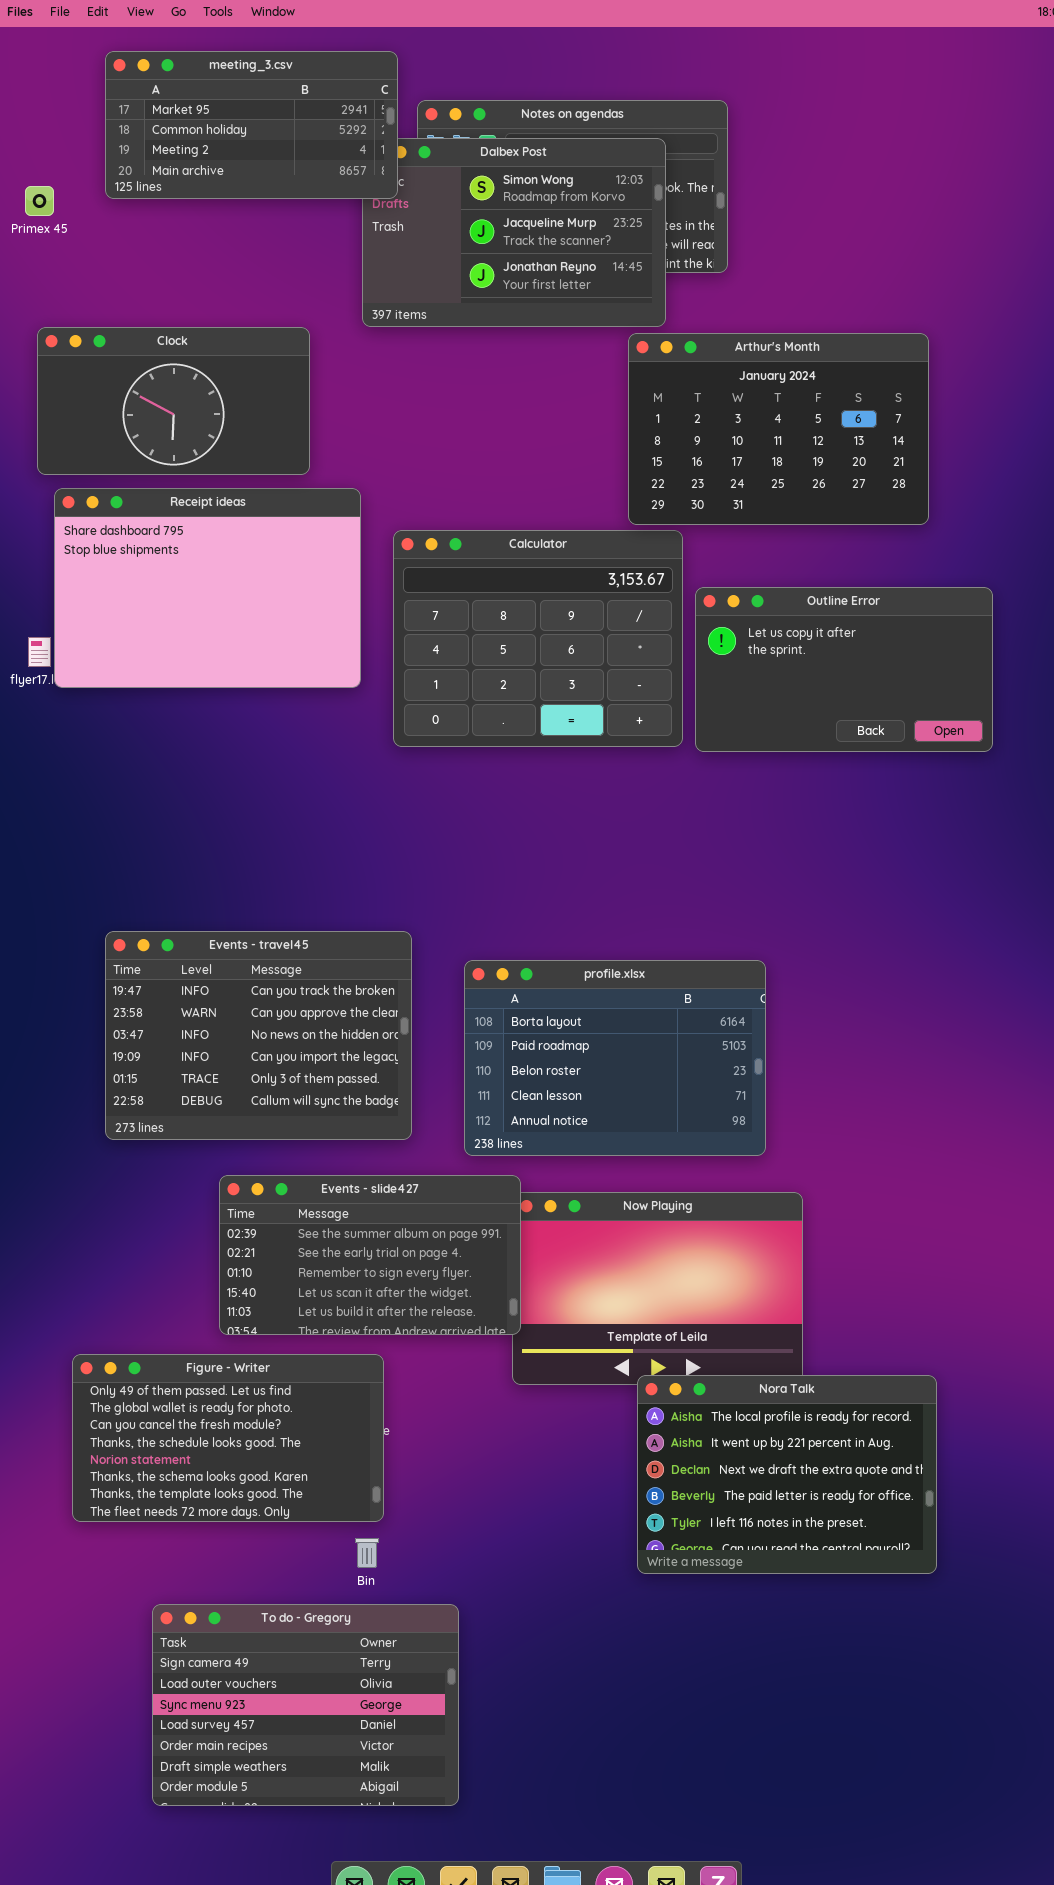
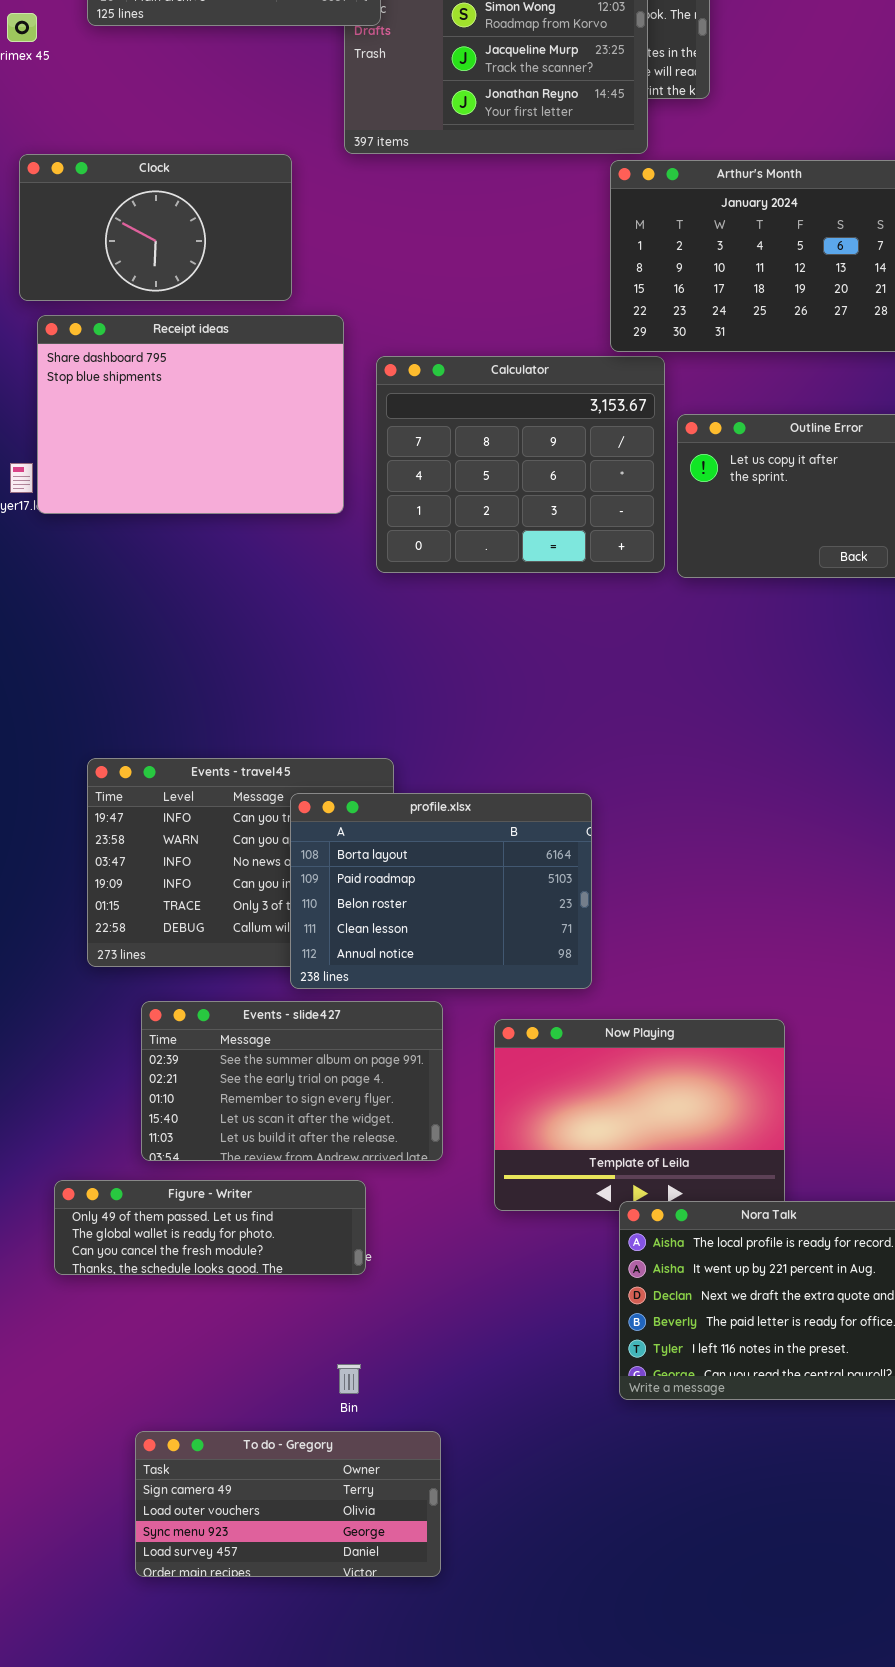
profile.xlsx: [464,960,766,1156] -> [290,793,592,989], moved
Events - slide427: [219,1175,521,1335] -> [141,1001,443,1161], moved
Figure - Writer: [72,1354,384,1522] -> [54,1180,366,1275], resized
To do - Gregory: [152,1604,459,1806] -> [135,1431,441,1577], resized

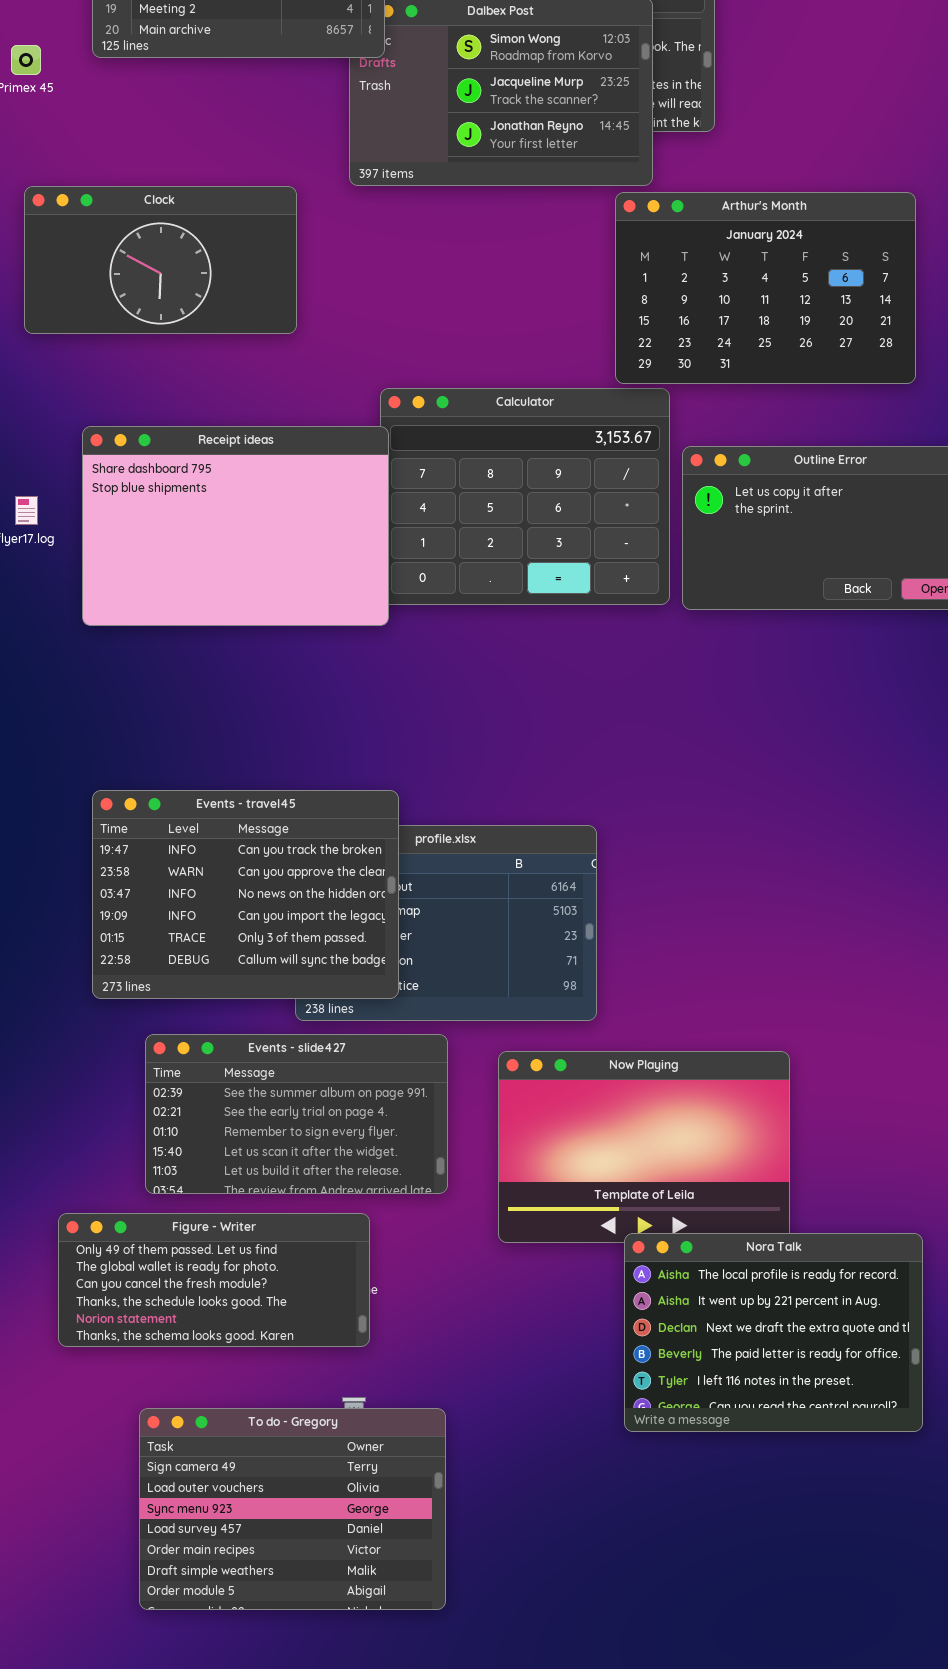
Receipt ideas: [37,315,344,514] -> [82,426,389,626], moved
Events - travel45: [87,758,394,967] -> [92,790,399,999], raised
Figure - Writer: [54,1180,366,1275] -> [58,1213,370,1347], resized
To do - Gregory: [135,1431,441,1577] -> [139,1408,446,1610], resized

